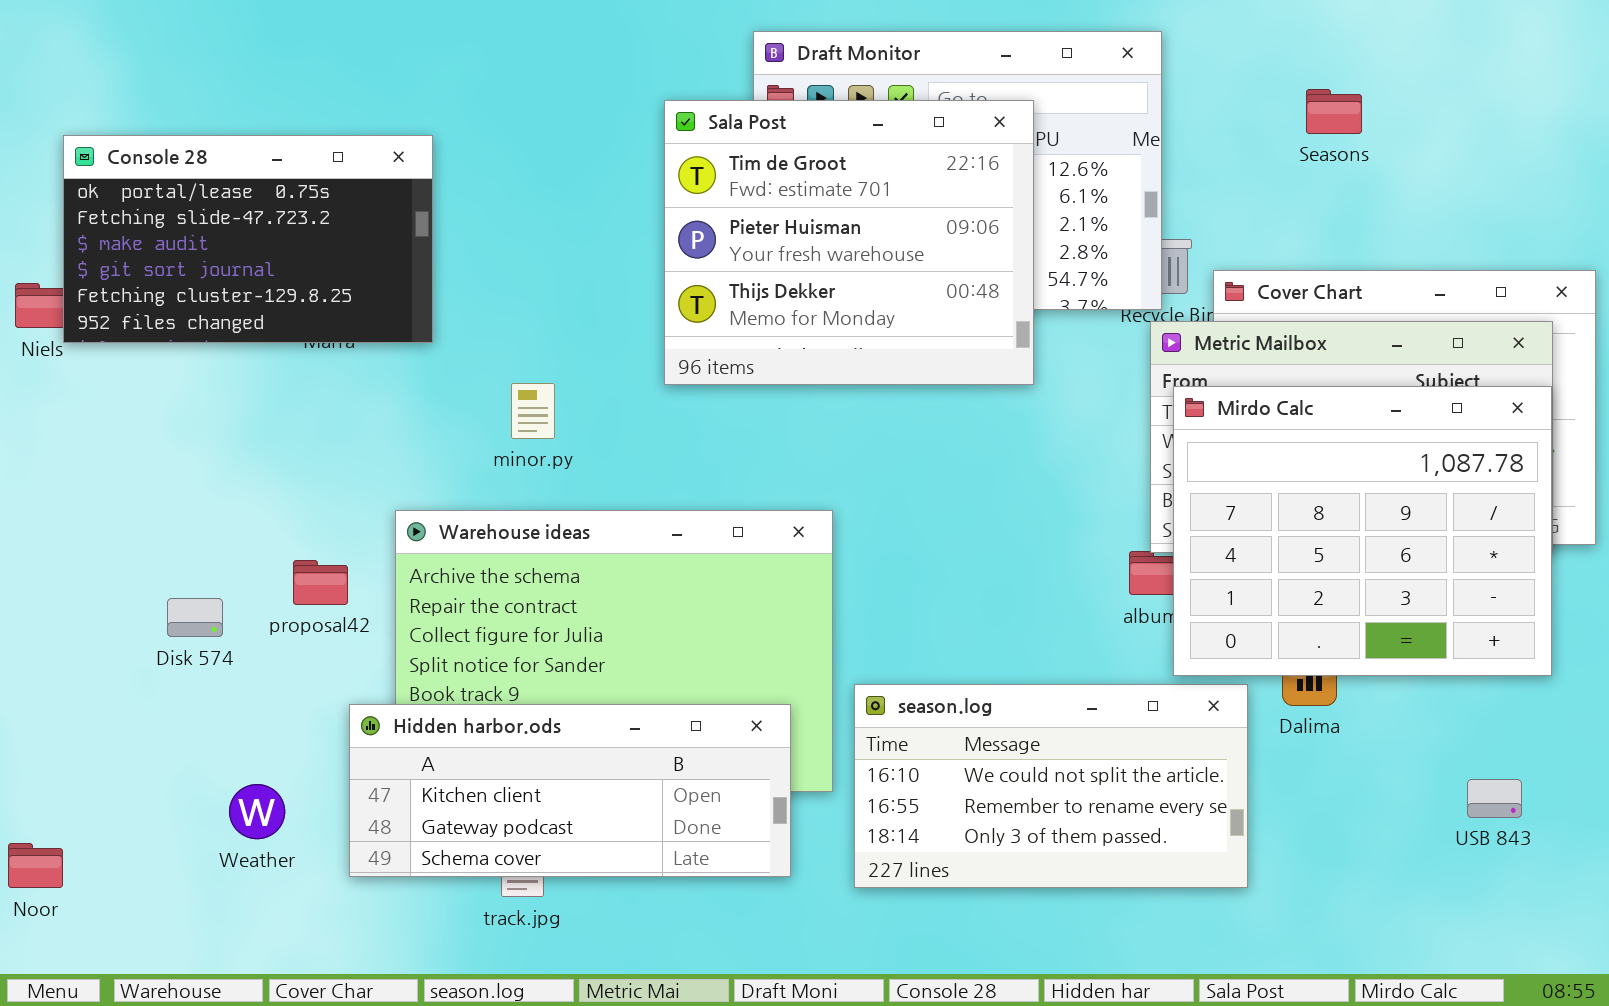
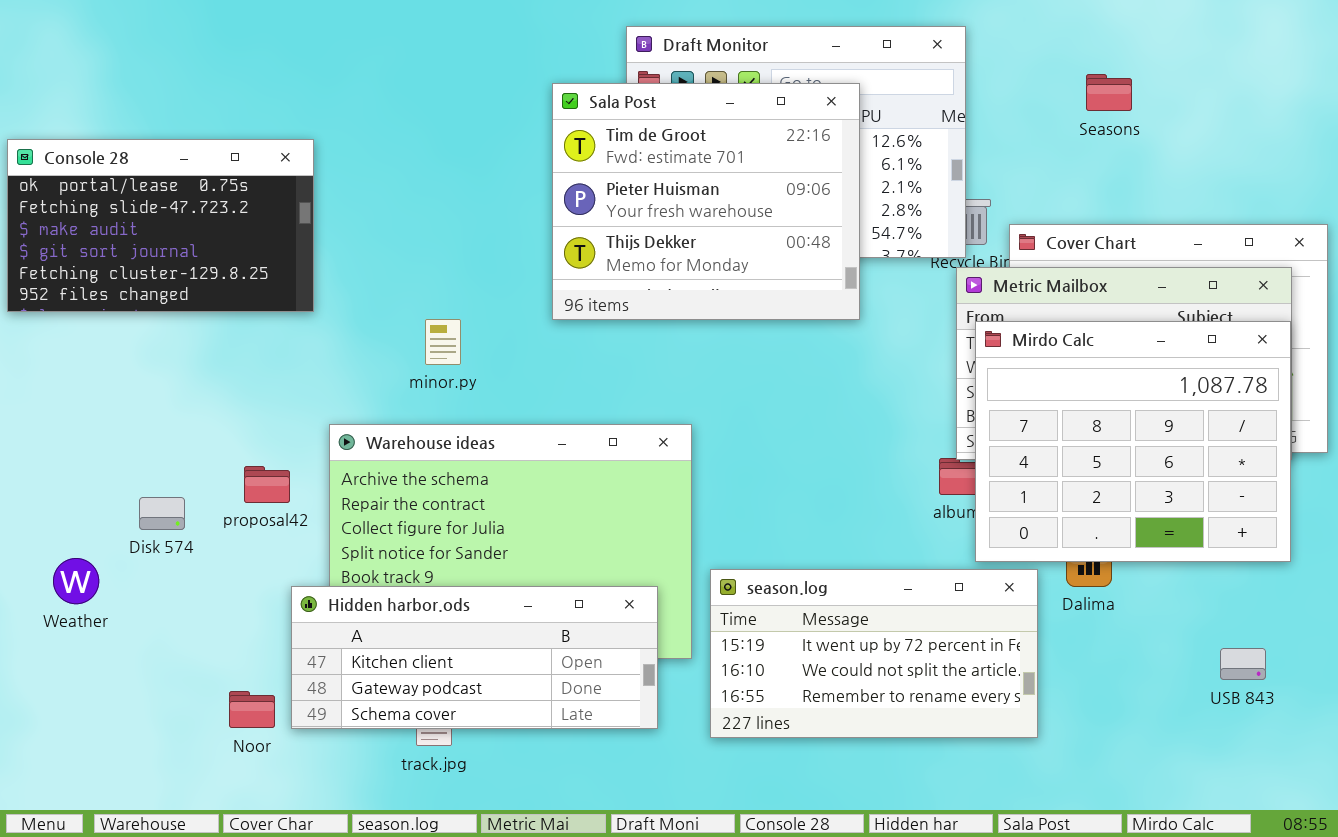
Console 28: [63,135,433,343] -> [7,139,314,312], moved
season.log: [854,684,1248,888] -> [710,569,1038,738], scrolled up 1 row
Weather: [229,784,285,839] -> [53,558,99,604], moved
Noor: [8,843,63,888] -> [229,691,275,728], moved

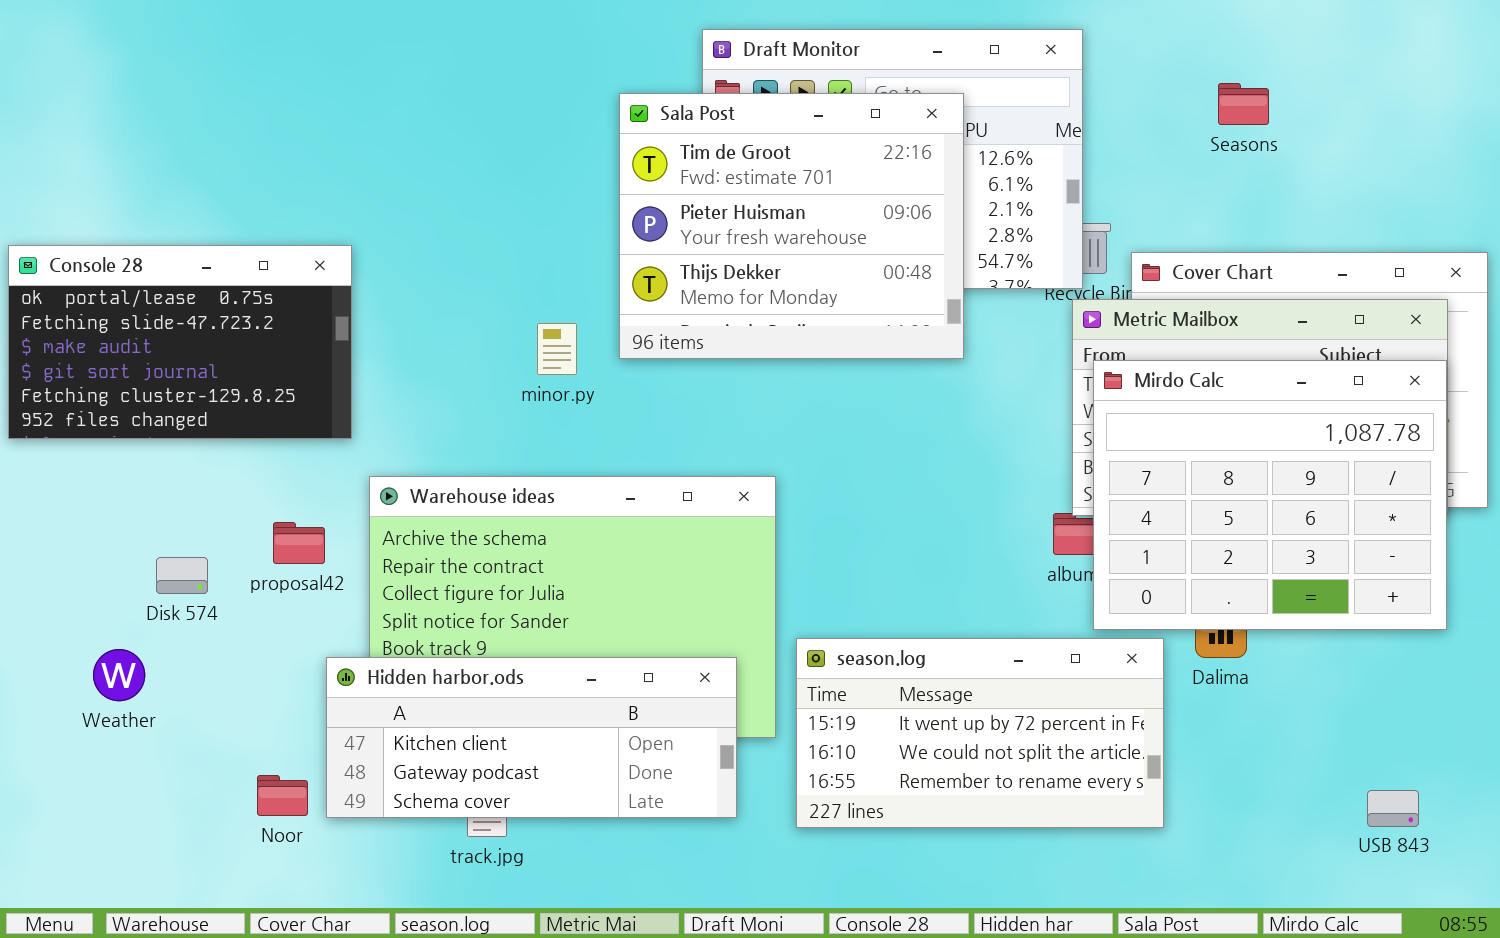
Console 28: [7,139,314,312] -> [8,245,352,439], moved
minor.py: [425,319,461,365] -> [537,323,577,375], moved
Weather: [53,558,99,604] -> [93,649,145,701], moved
USB 843: [1220,648,1266,680] -> [1367,790,1419,827], moved

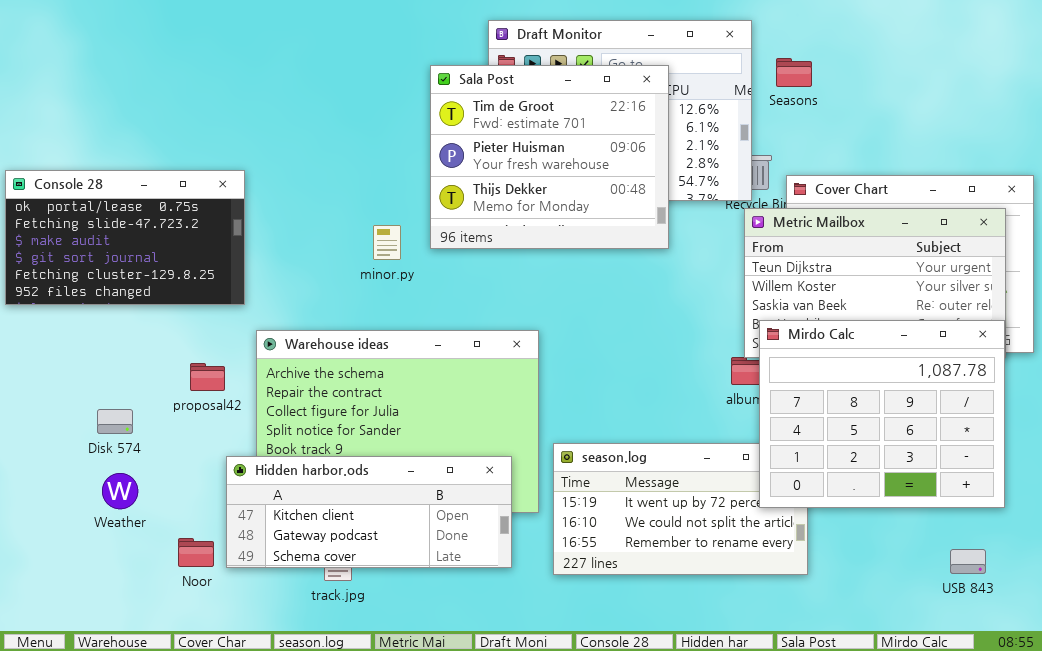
Seasons: [1218,83,1269,125] -> [776,58,812,87], moved
Mirdo Calc: [1093,360,1447,630] -> [759,320,1005,508], moved
Disk 574: [156,557,208,594] -> [97,409,133,434], moved
Weather: [93,649,145,701] -> [102,473,138,509], moved

